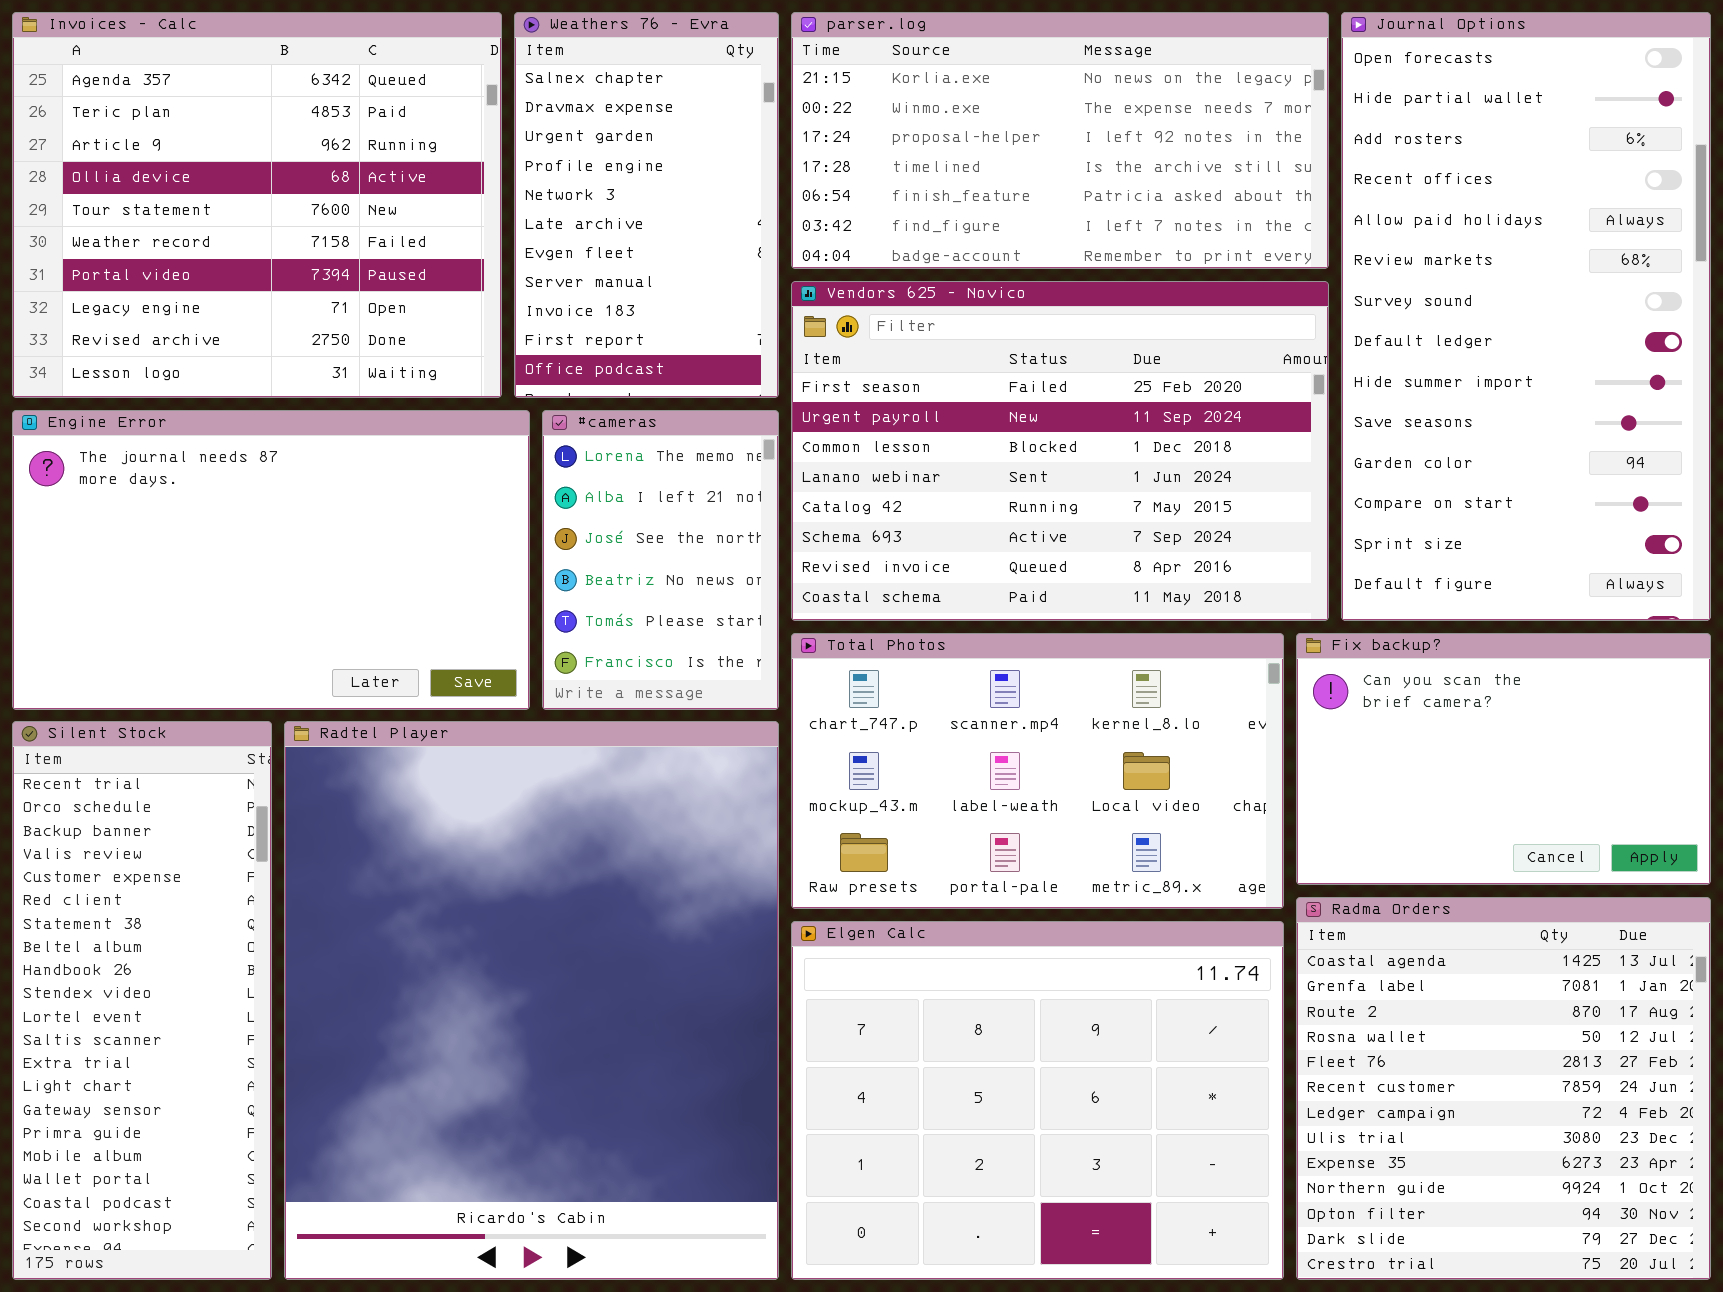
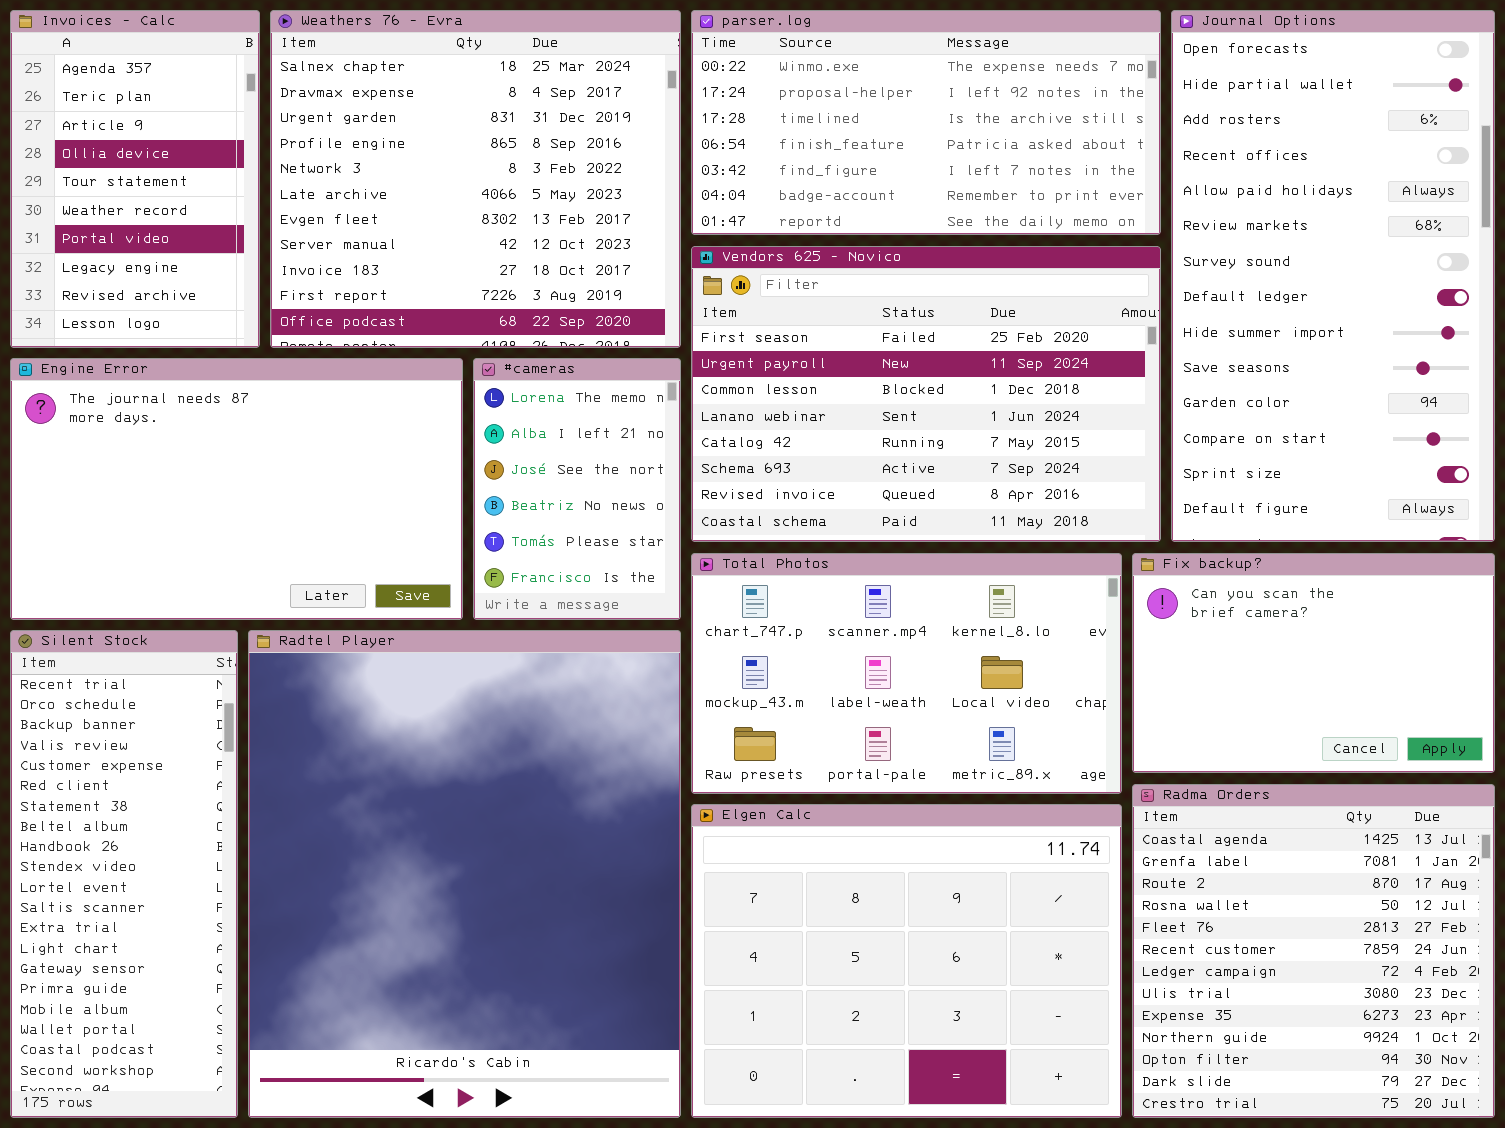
Invoices - Calc: [12,12,502,398] -> [10,10,260,348], resized
Weathers 76 - Evra: [514,12,779,398] -> [270,10,681,348], resized
parser.log: [791,12,1329,269] -> [691,10,1161,235], scrolled down 1 row

